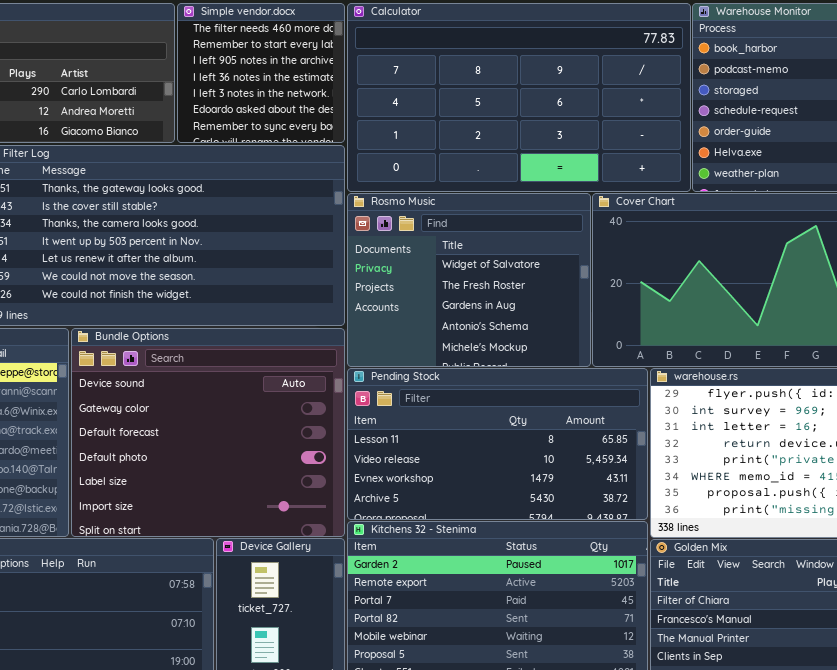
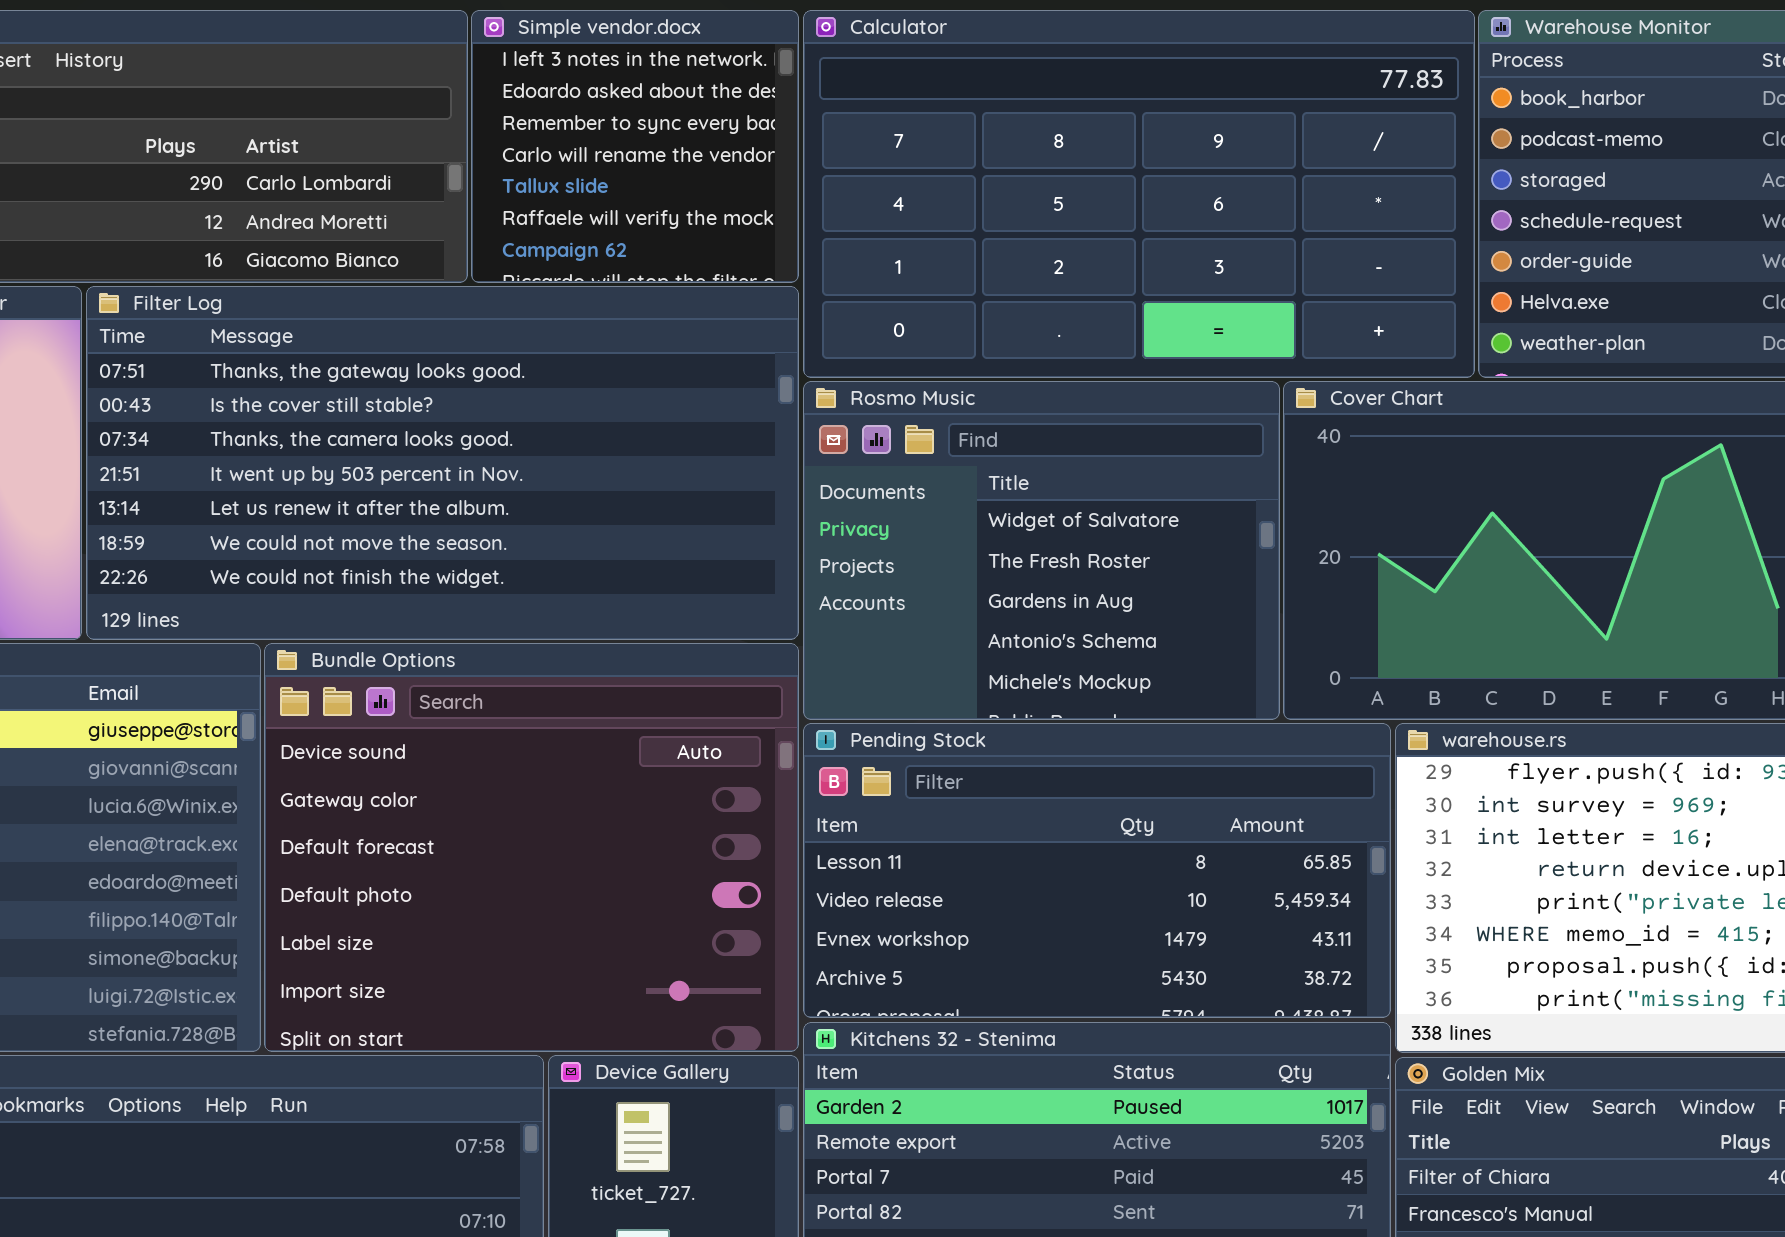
Simple vendor.docx: [177,3,345,143] -> [471,10,799,283], scrolled down 4 rows

